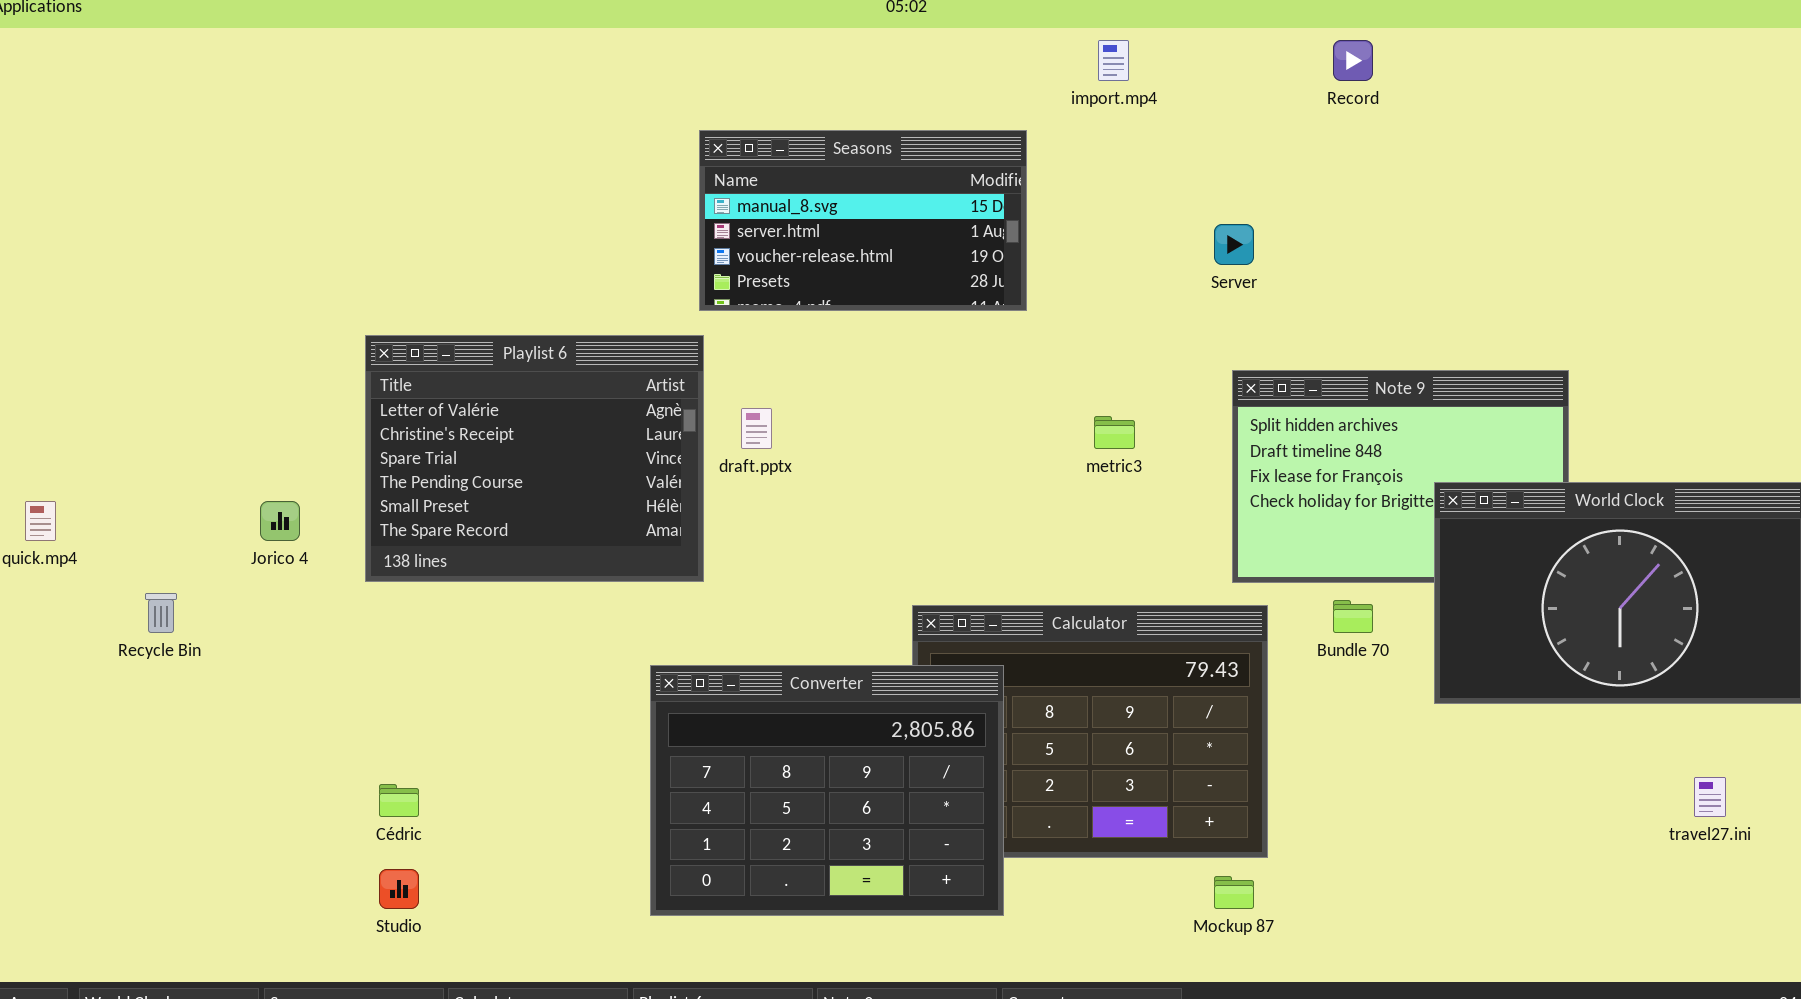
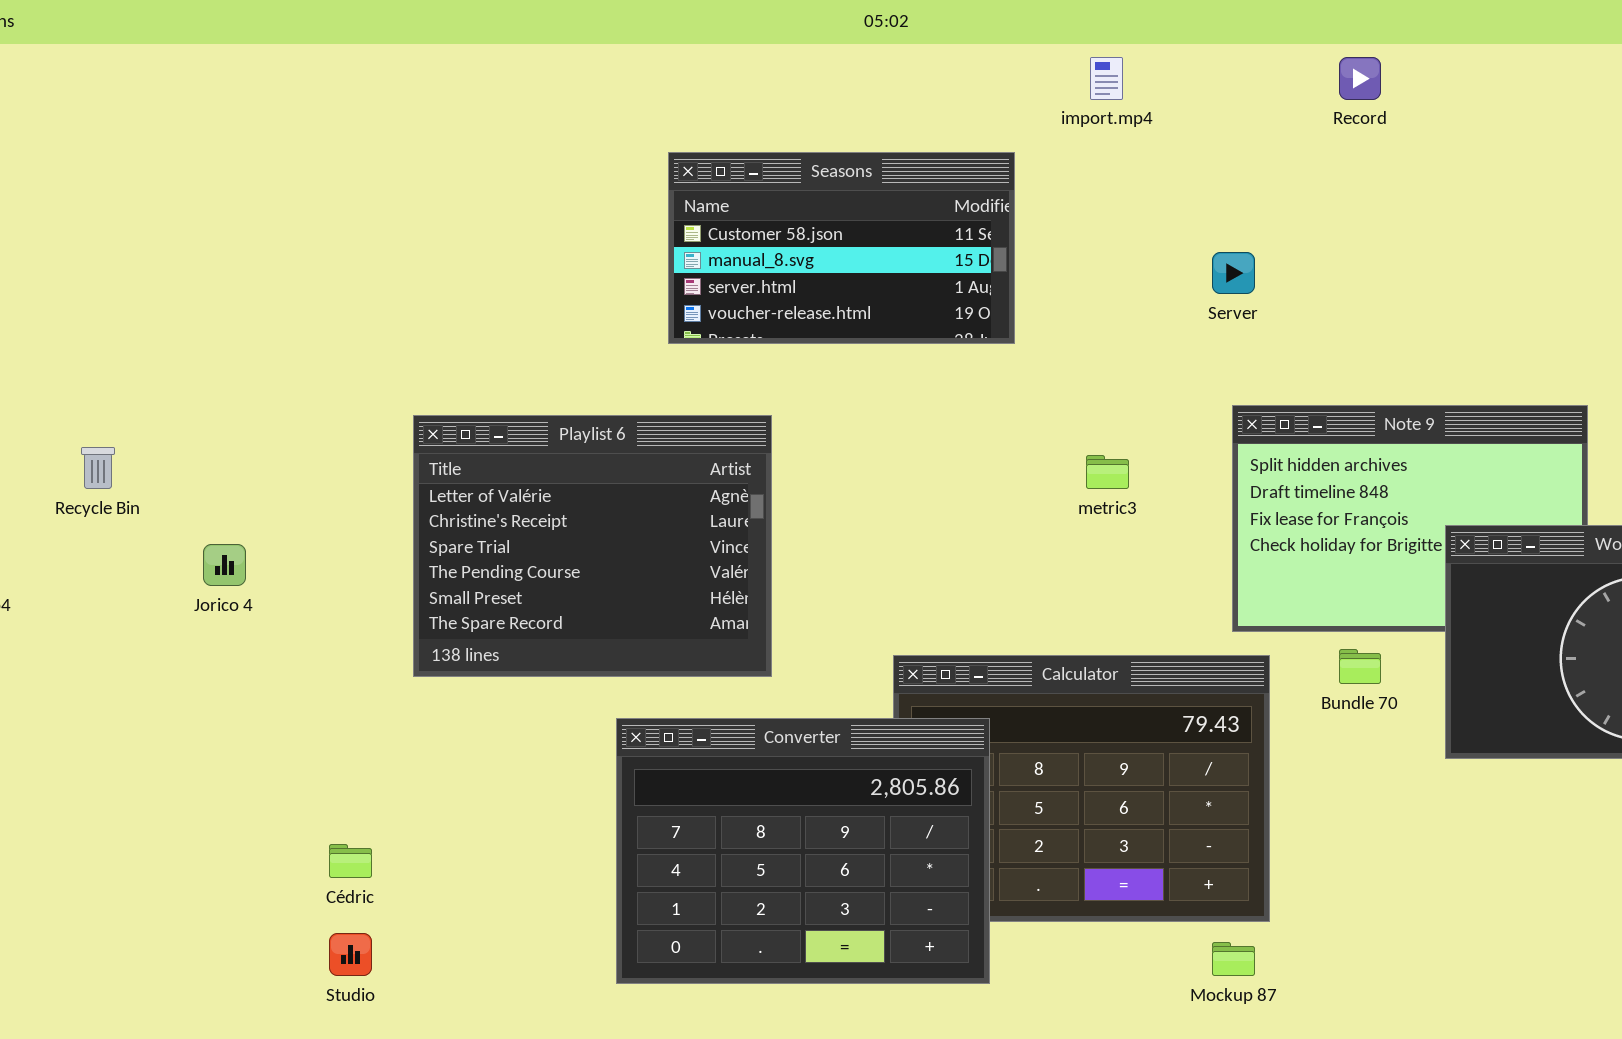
Seasons: [699,130,1027,311] -> [668,152,1015,344], scrolled up 1 row
Playlist 6: [365,335,704,582] -> [413,415,772,677], moved
Recycle Bin: [145,593,177,633] -> [81,447,115,489], moved

